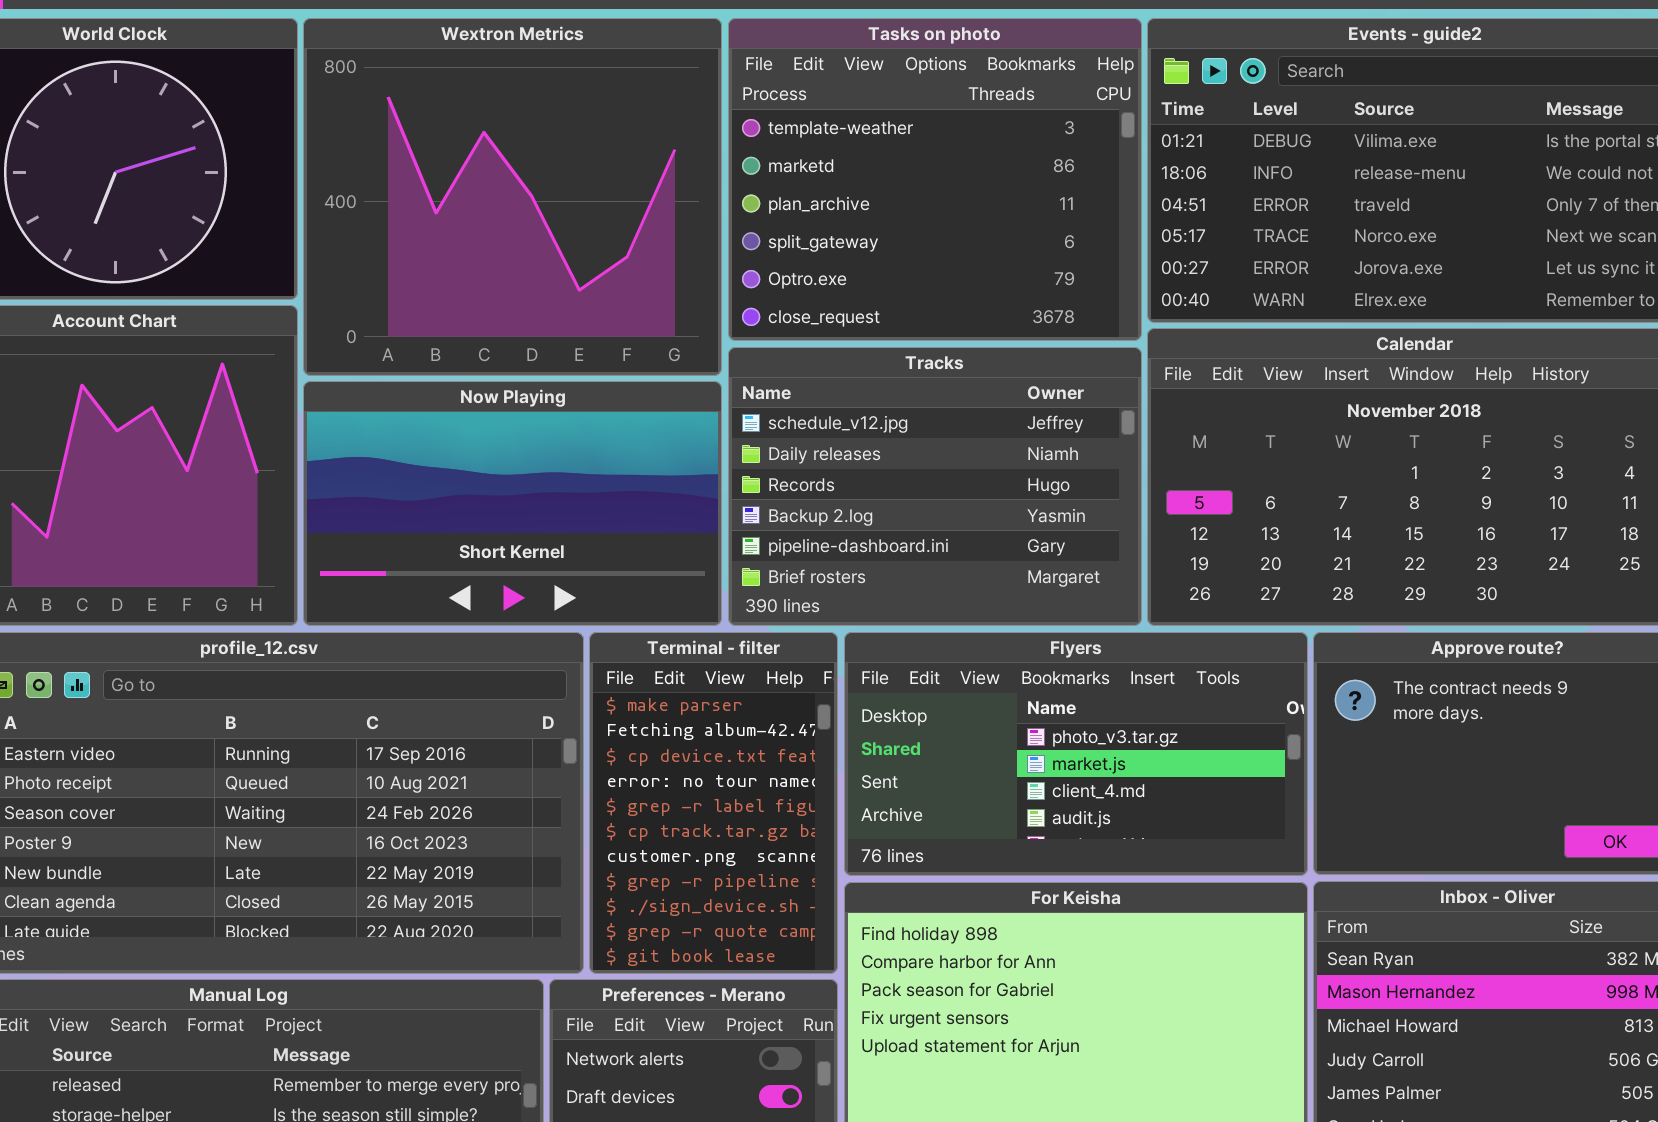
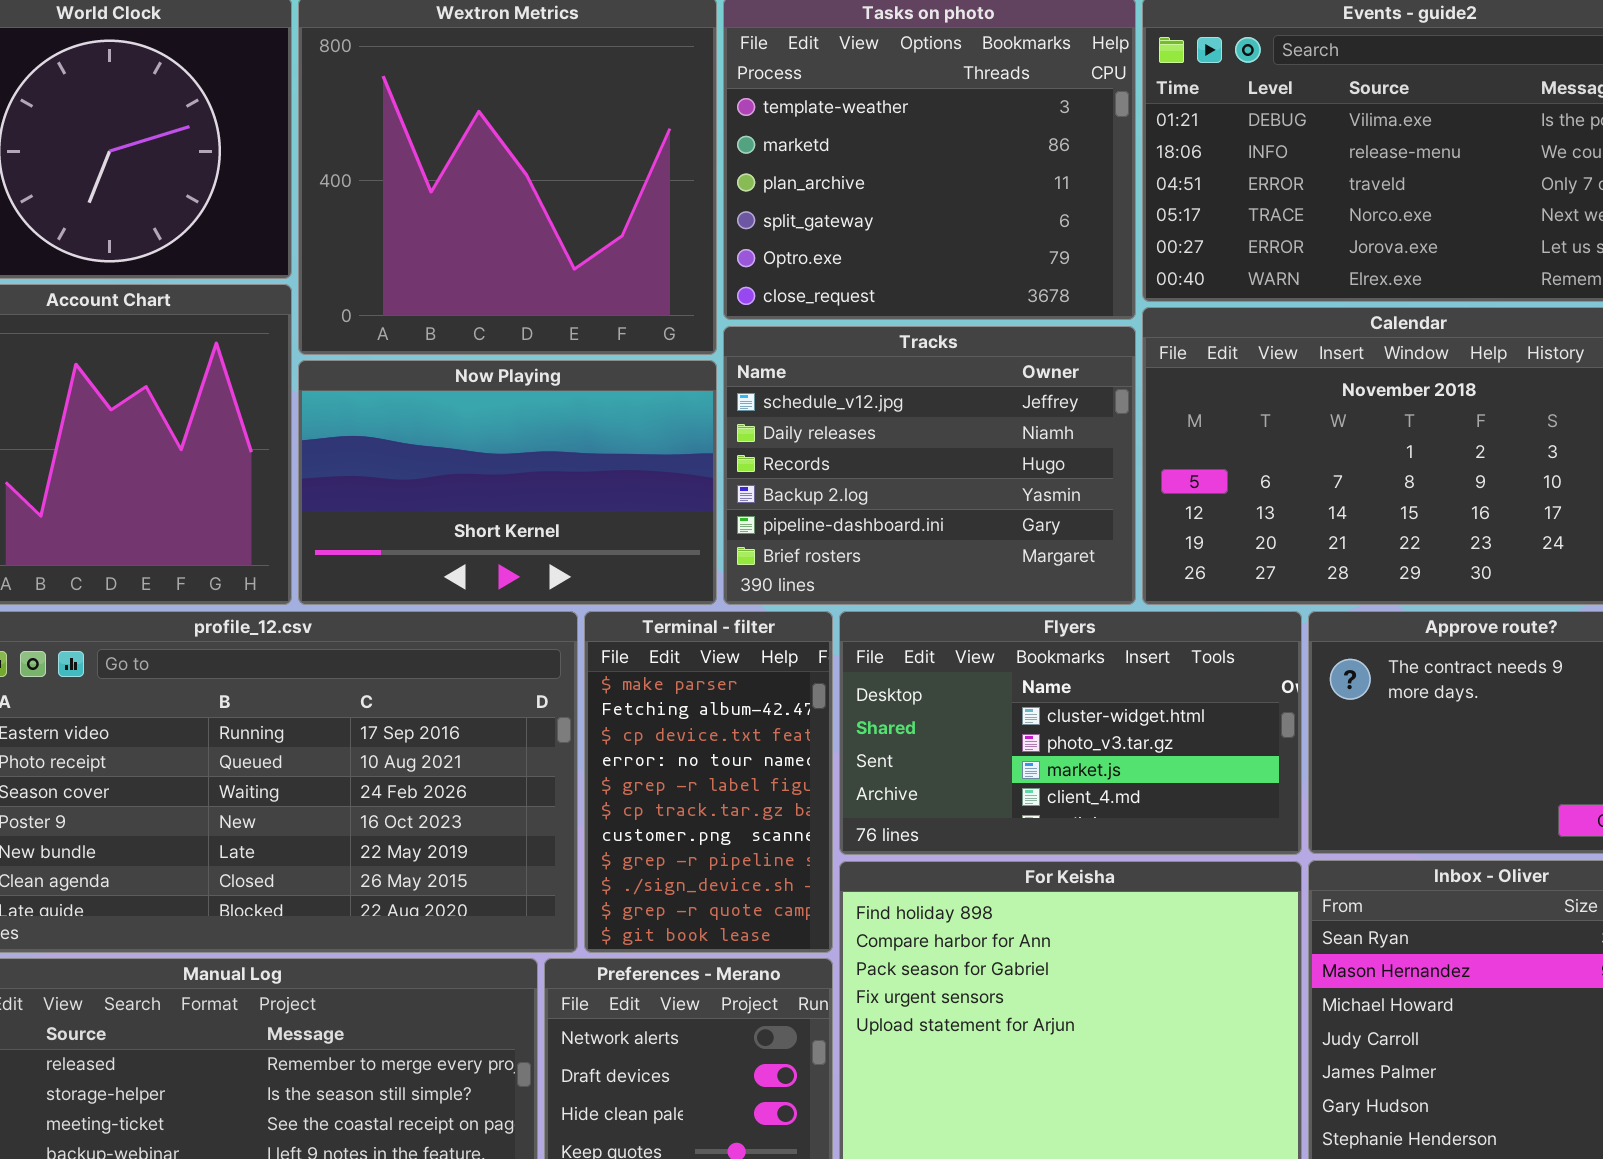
Flyers: [844,632,1308,876] -> [839,611,1302,855], scrolled up 1 row

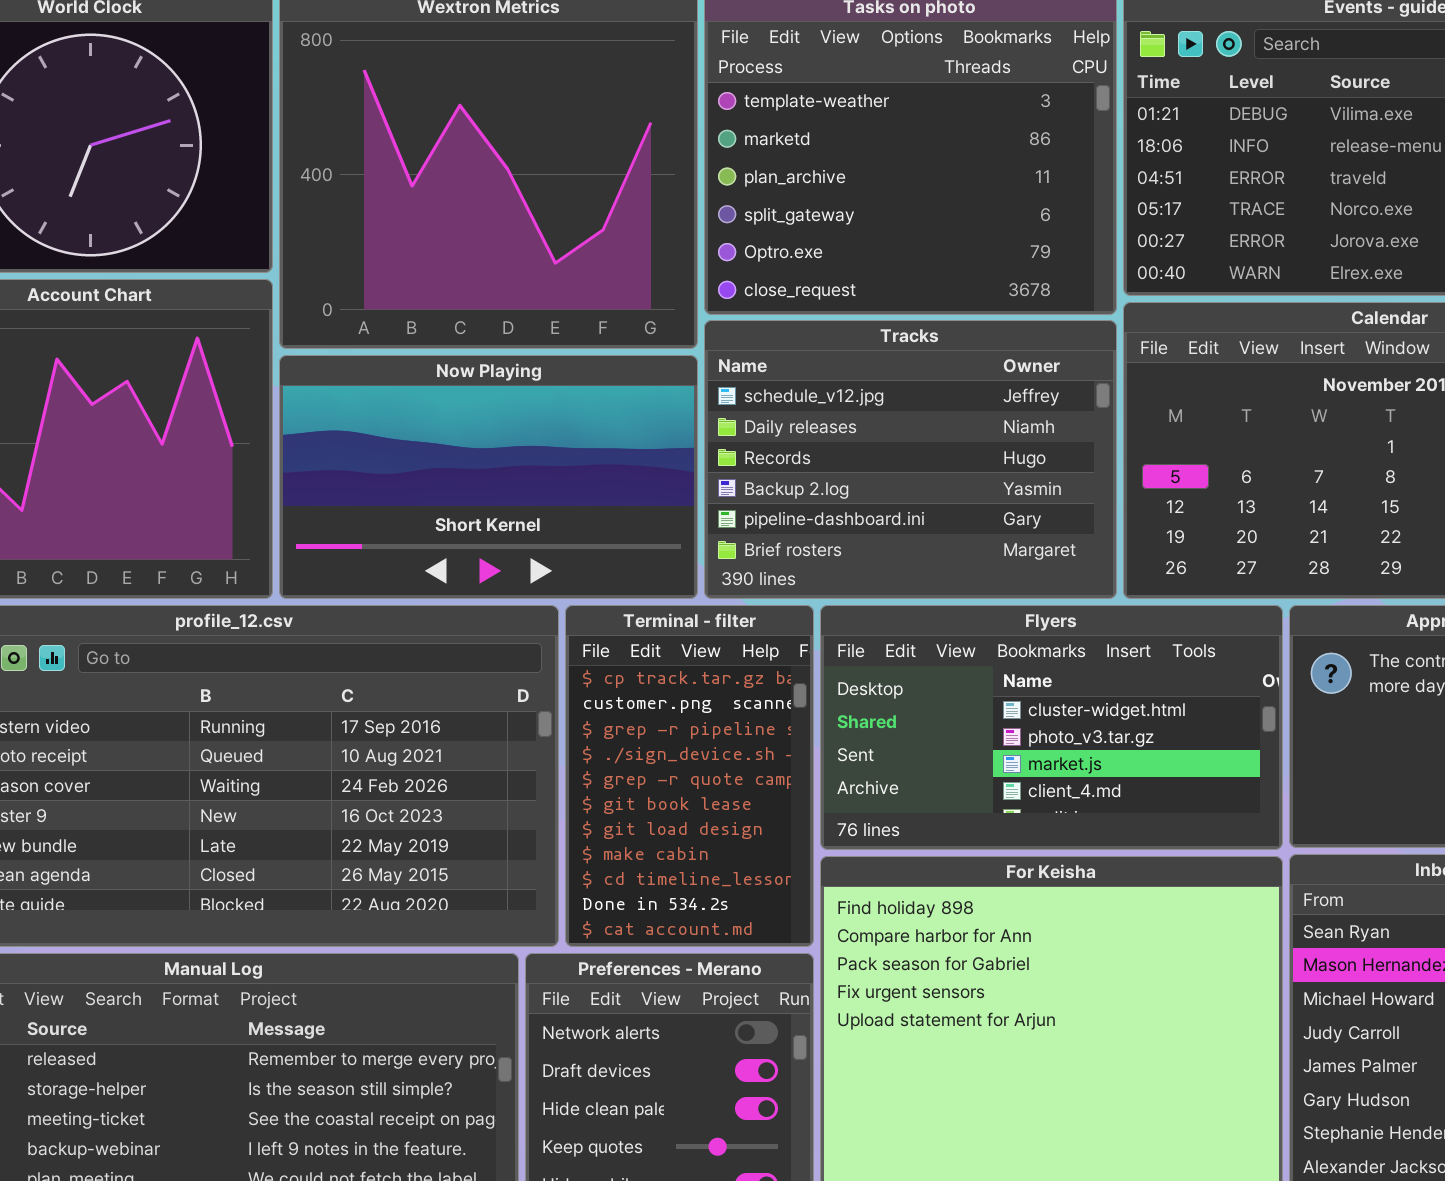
Terminal - filter: [584,611,833,953] -> [565,605,814,947], scrolled down 5 rows

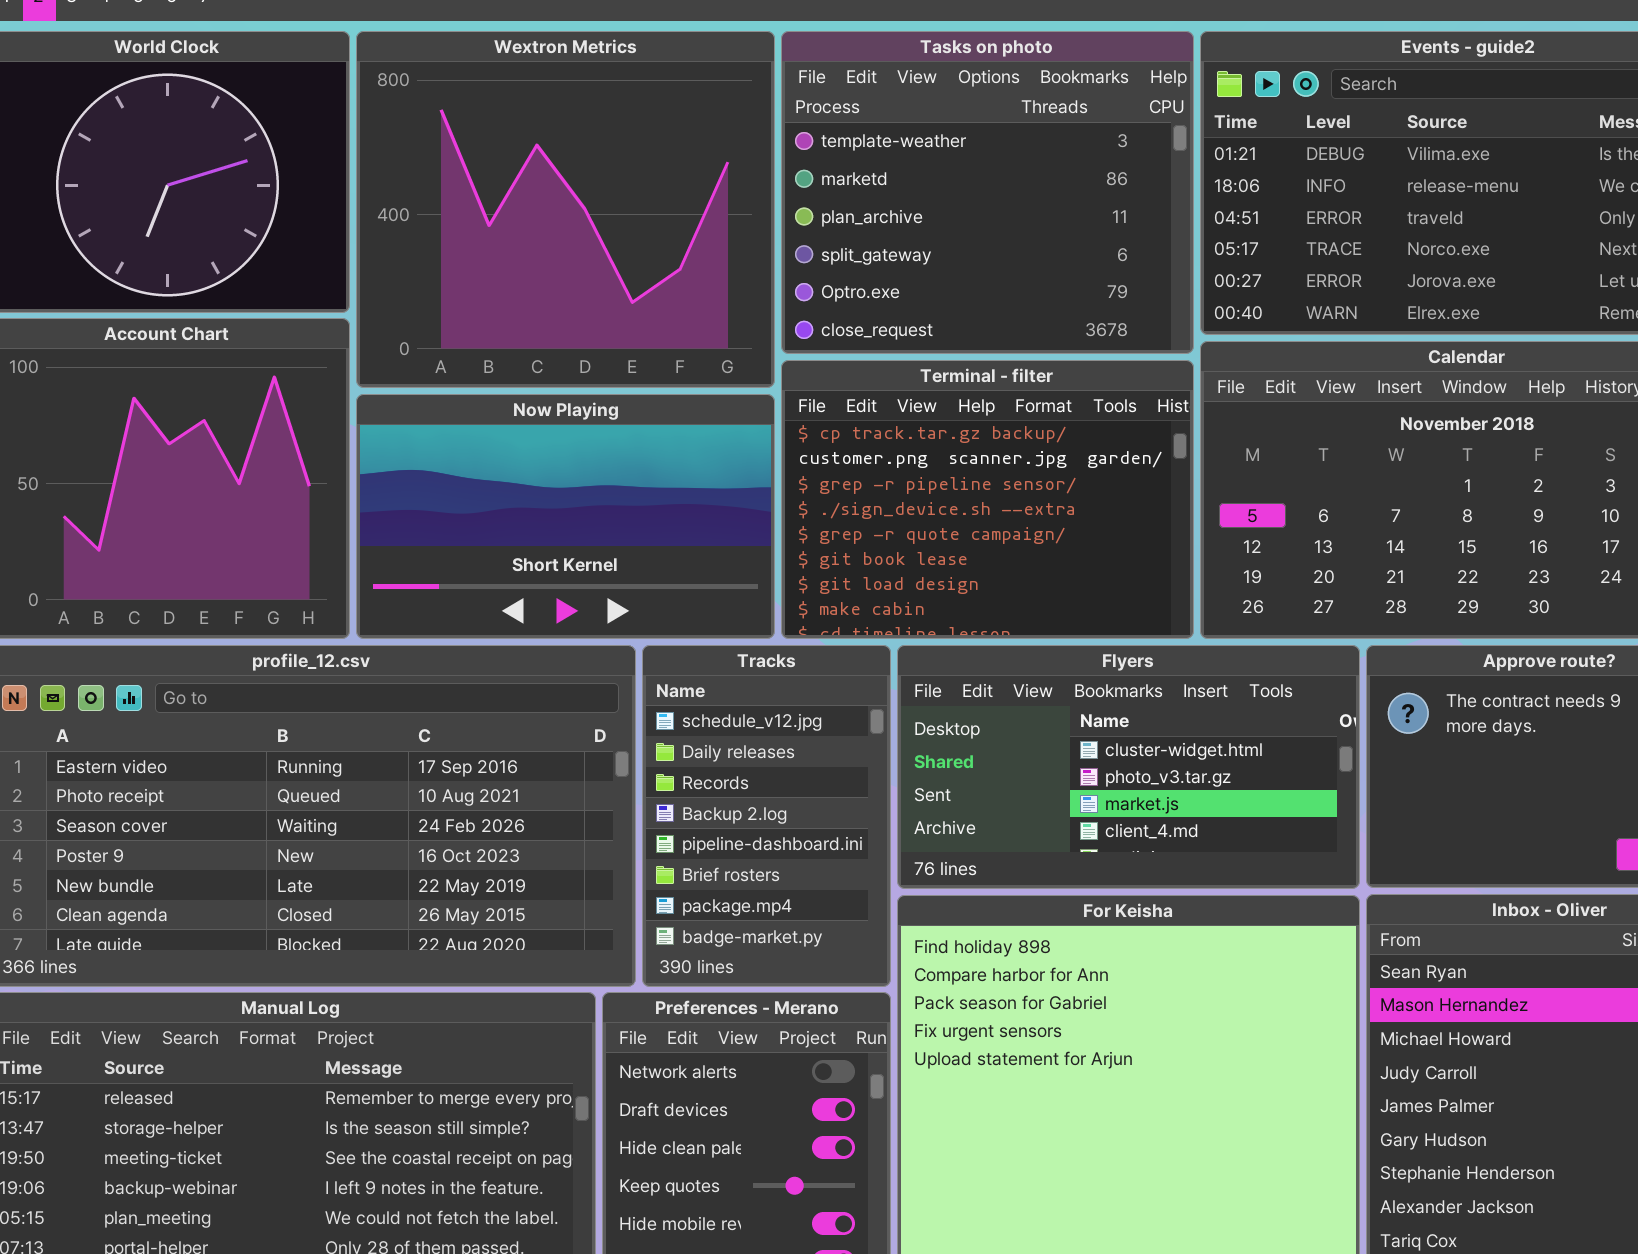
Tracks: [704,320,1117,599] -> [642,645,891,987], moved, resized
Terminal - filter: [565,605,814,947] -> [781,360,1194,639], moved, resized

